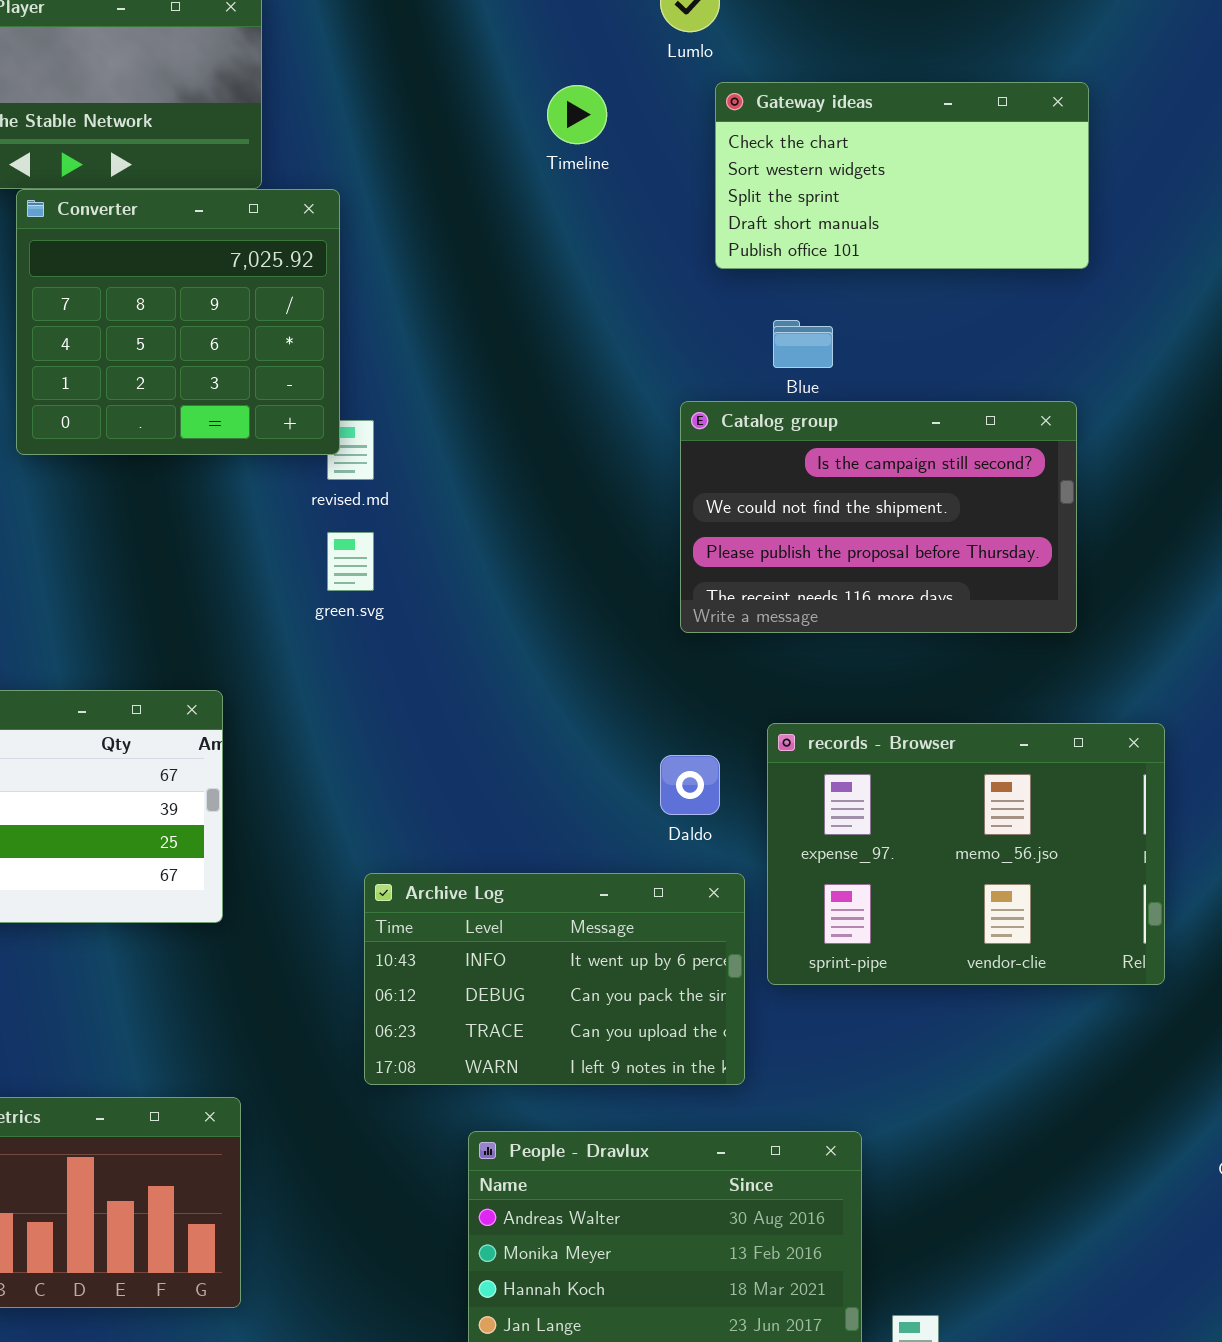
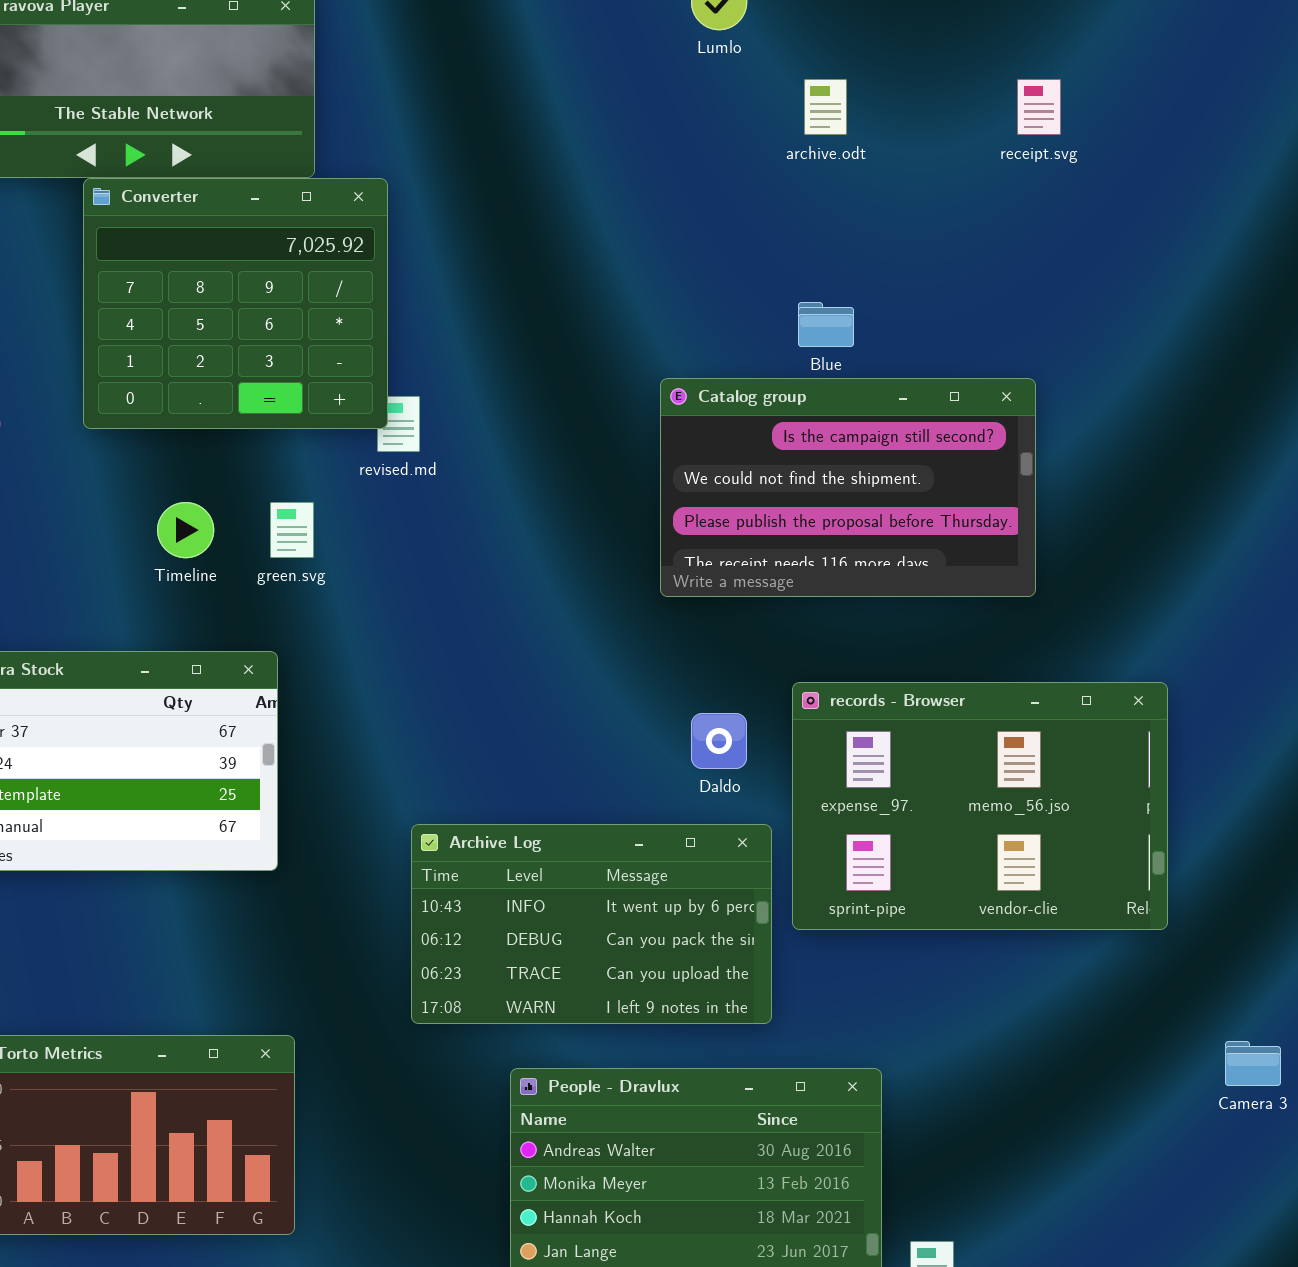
Gateway ideas: [715,82,1089,269] -> none, closed
Timeline: [547,85,607,144] -> [157,502,214,558], moved
Catalog group: [680,401,1077,633] -> [660,378,1036,597], moved
green.svg: [327,532,374,591] -> [270,502,314,558], moved

